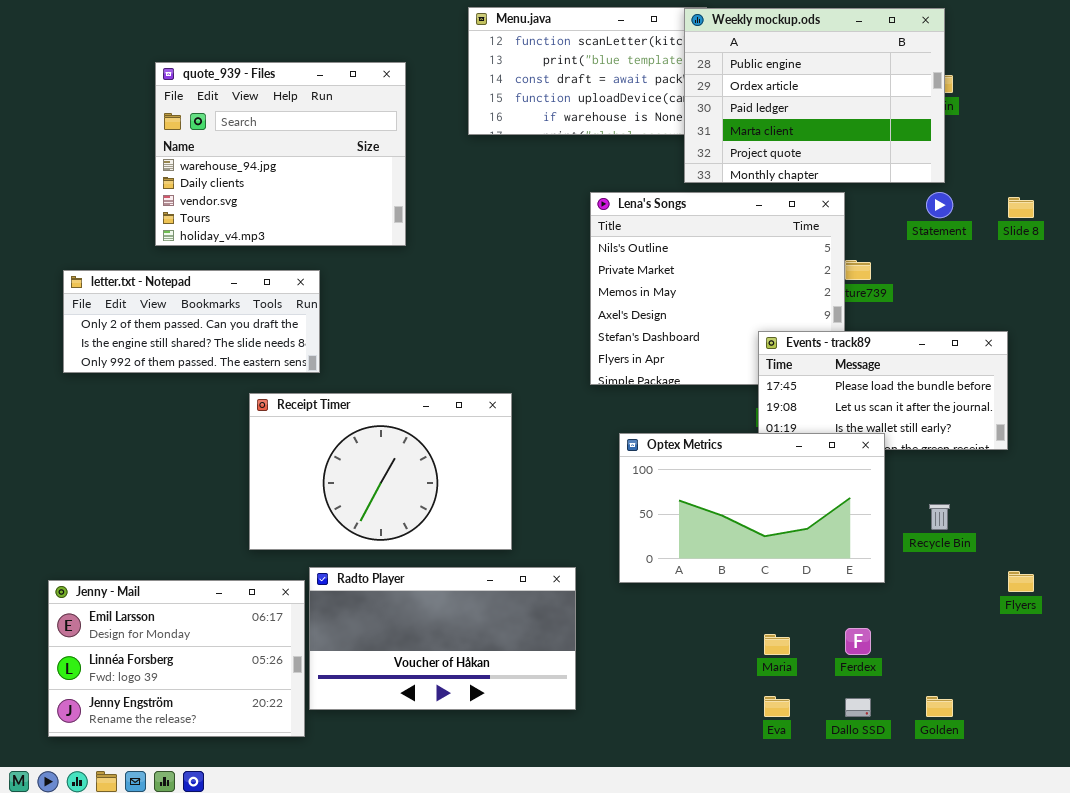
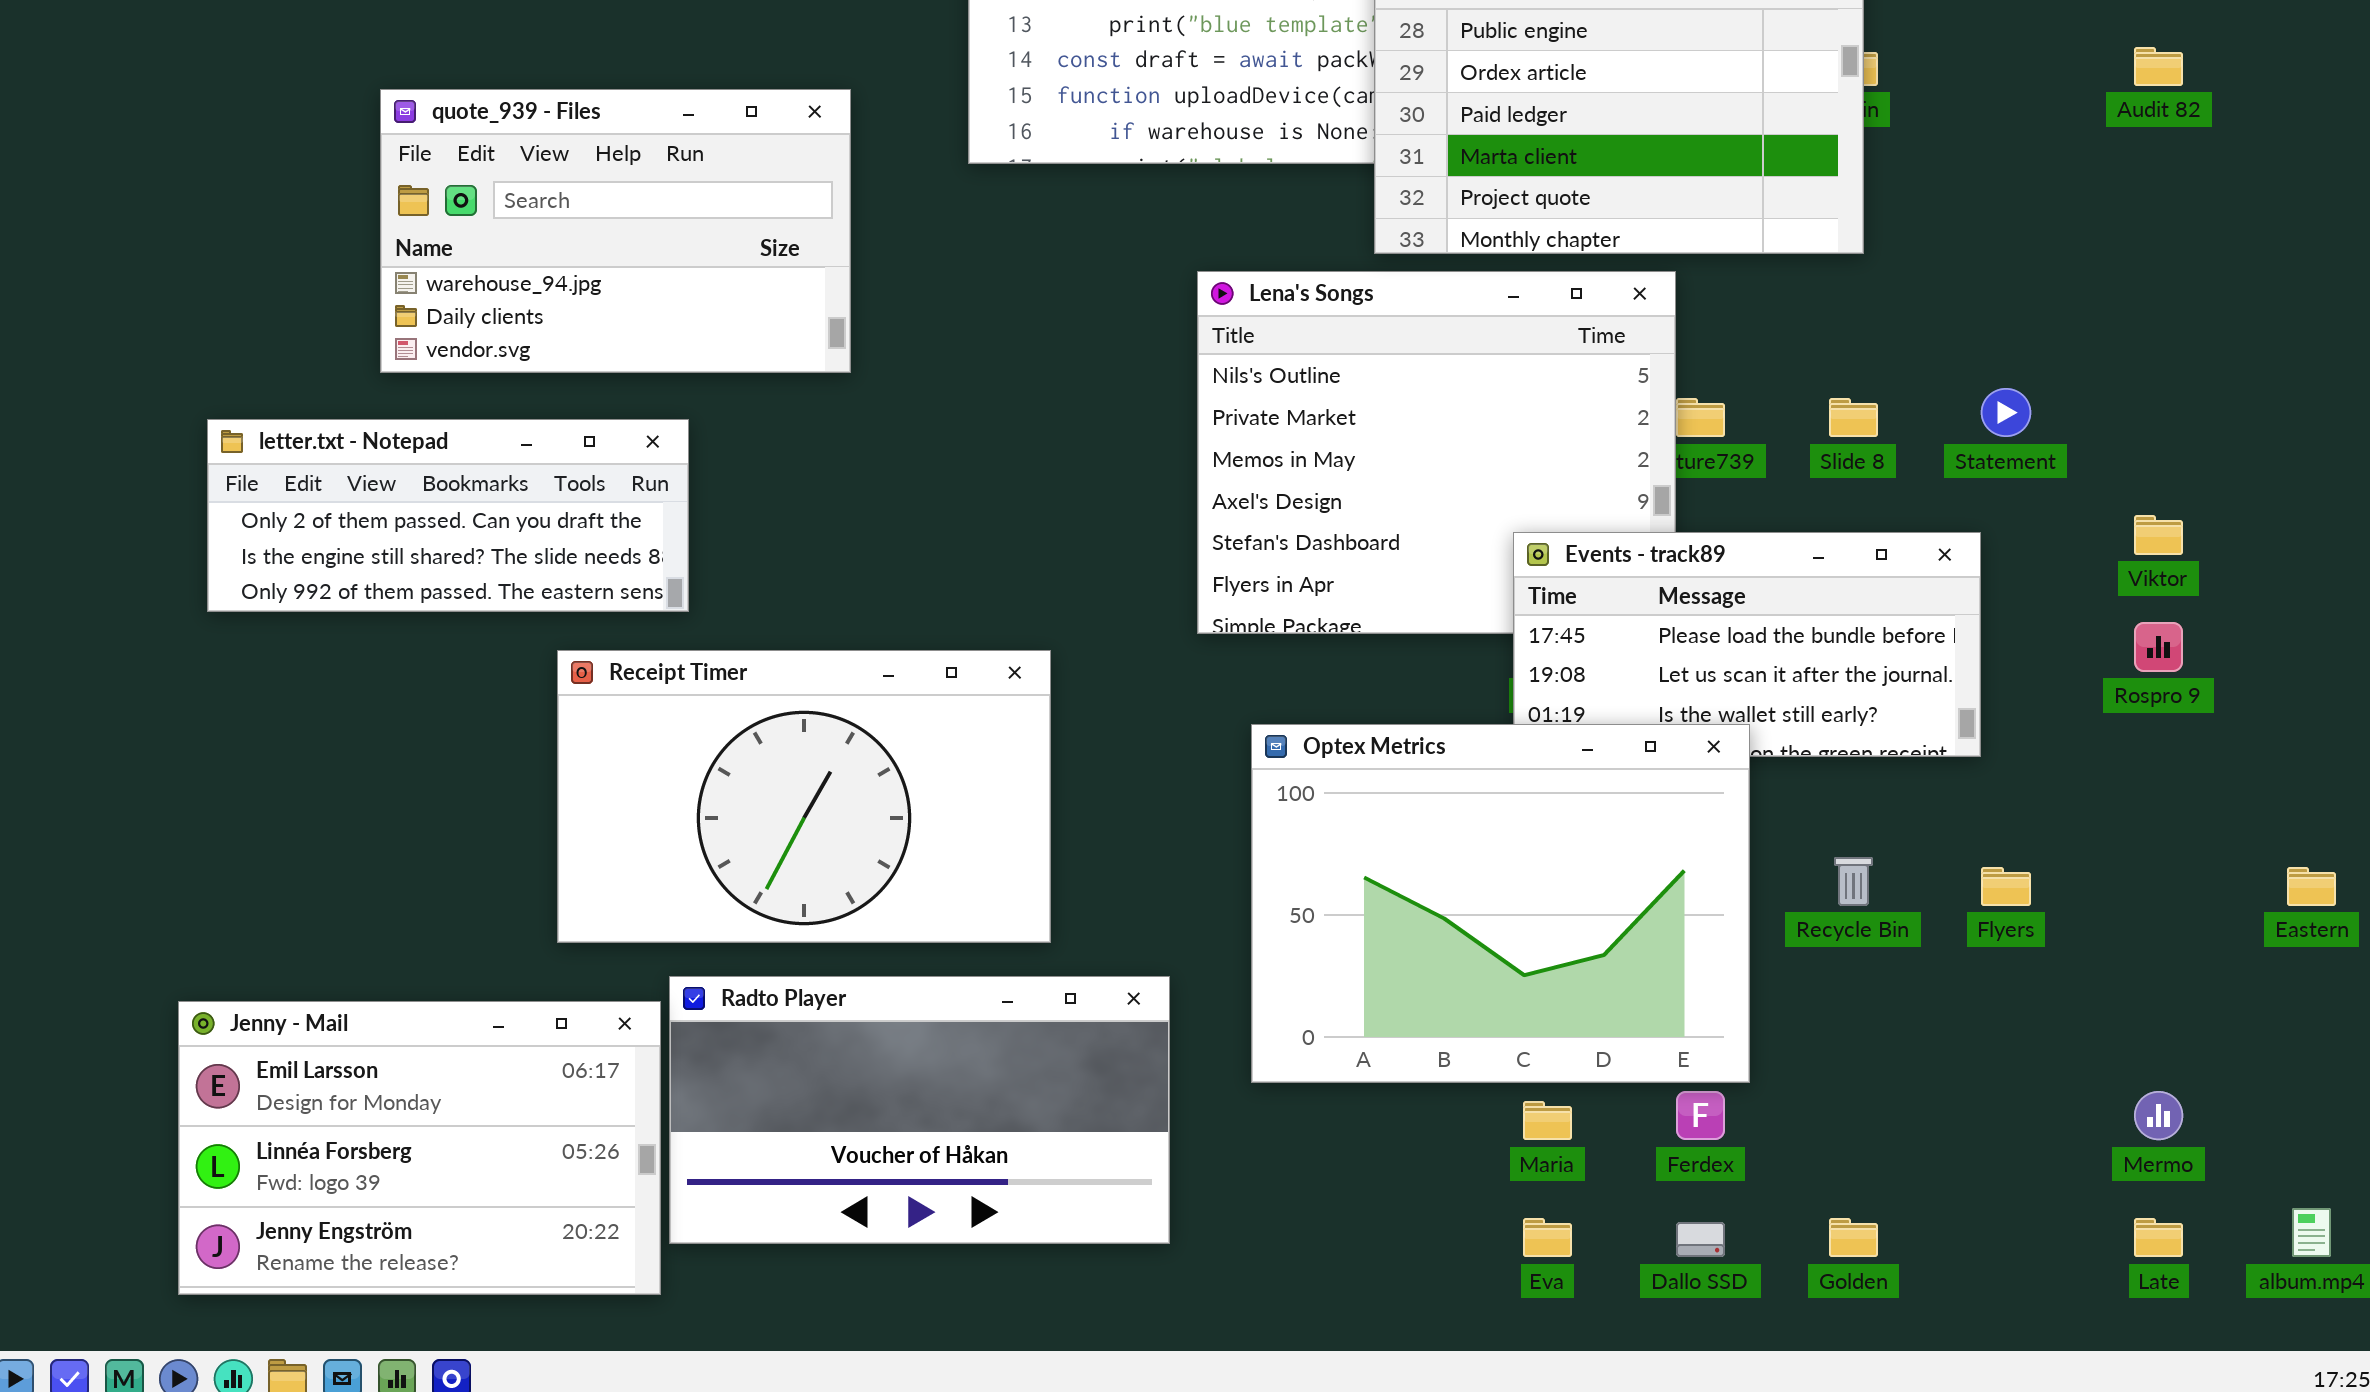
quote_939 - Files: [155,62,406,246] -> [380,89,851,373], resized
Statement: [926,192,953,218] -> [1981,388,2031,437], moved
Slide 8: [1008,197,1034,218] -> [1829,398,1878,437], moved
Optex Metrics: [619,433,885,583] -> [1251,724,1750,1083], resized
Flyers: [1008,571,1034,592] -> [1981,867,2031,906], moved

